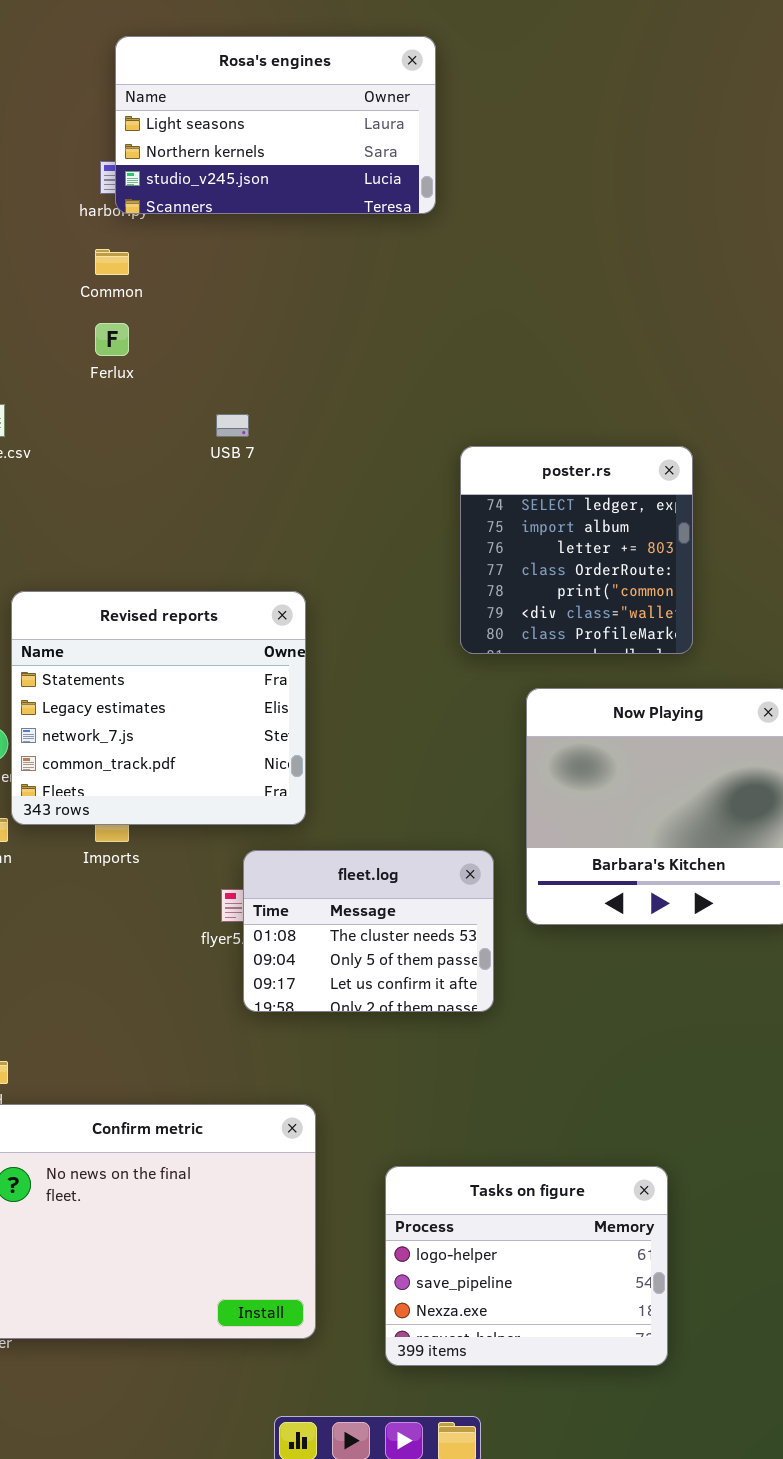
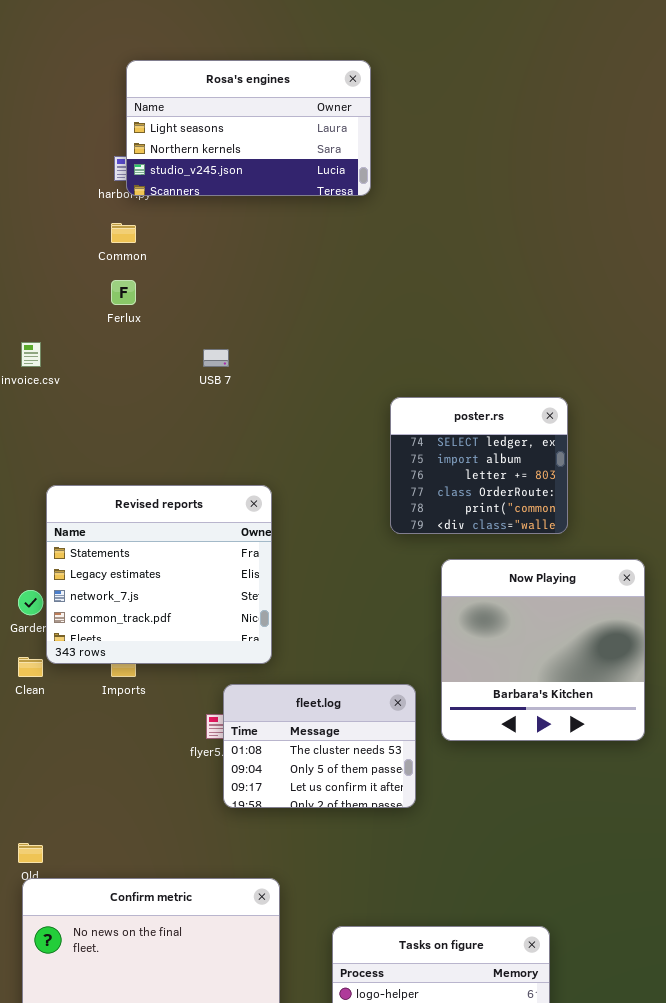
poster.rs: [460,446,693,654] -> [390,397,568,534], resized

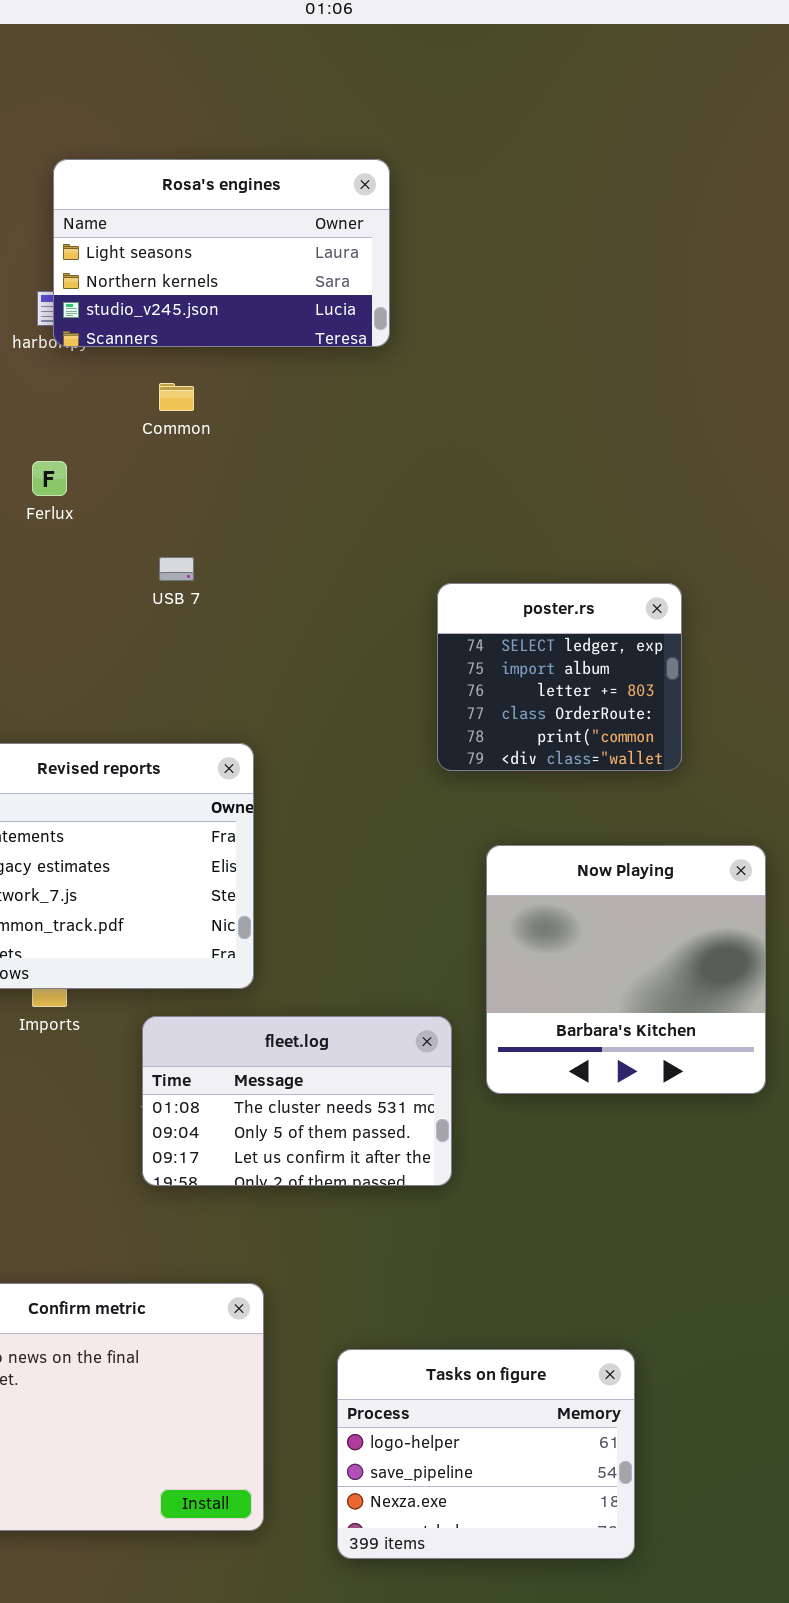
Common: [111,223,136,243] -> [159,383,194,411], moved
poster.rs: [390,397,568,534] -> [437,583,682,771], moved
fleet.log: [223,684,416,808] -> [142,1016,452,1186], resized

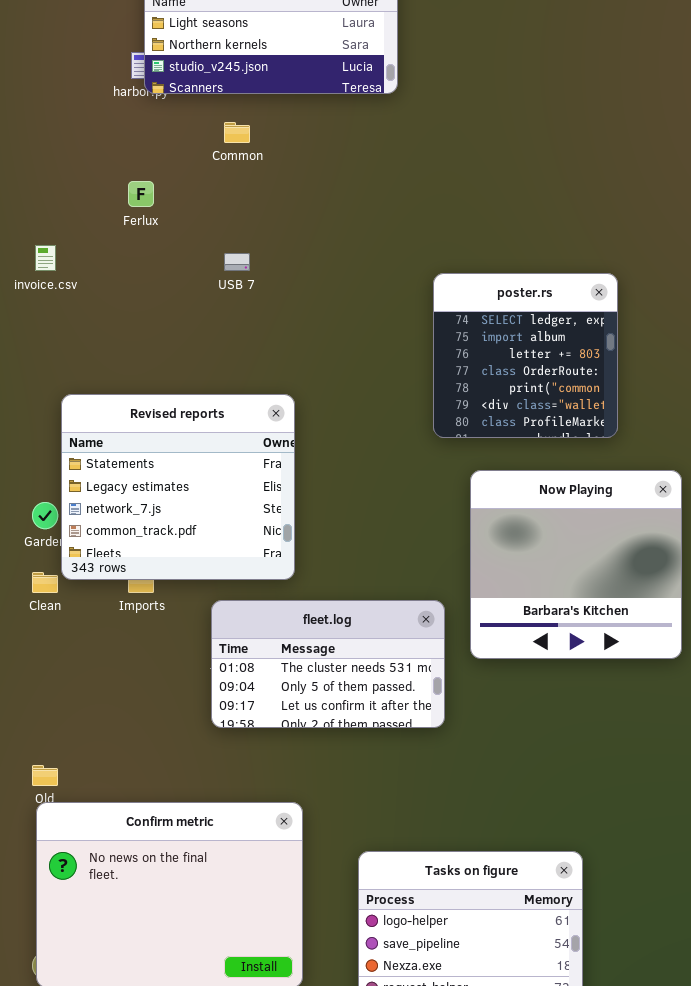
poster.rs: [437,583,682,771] -> [433,273,618,438], resized

